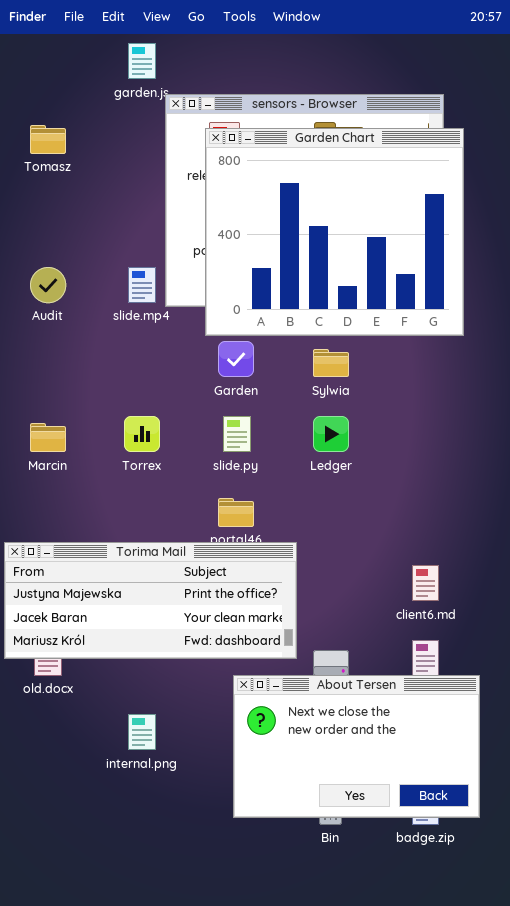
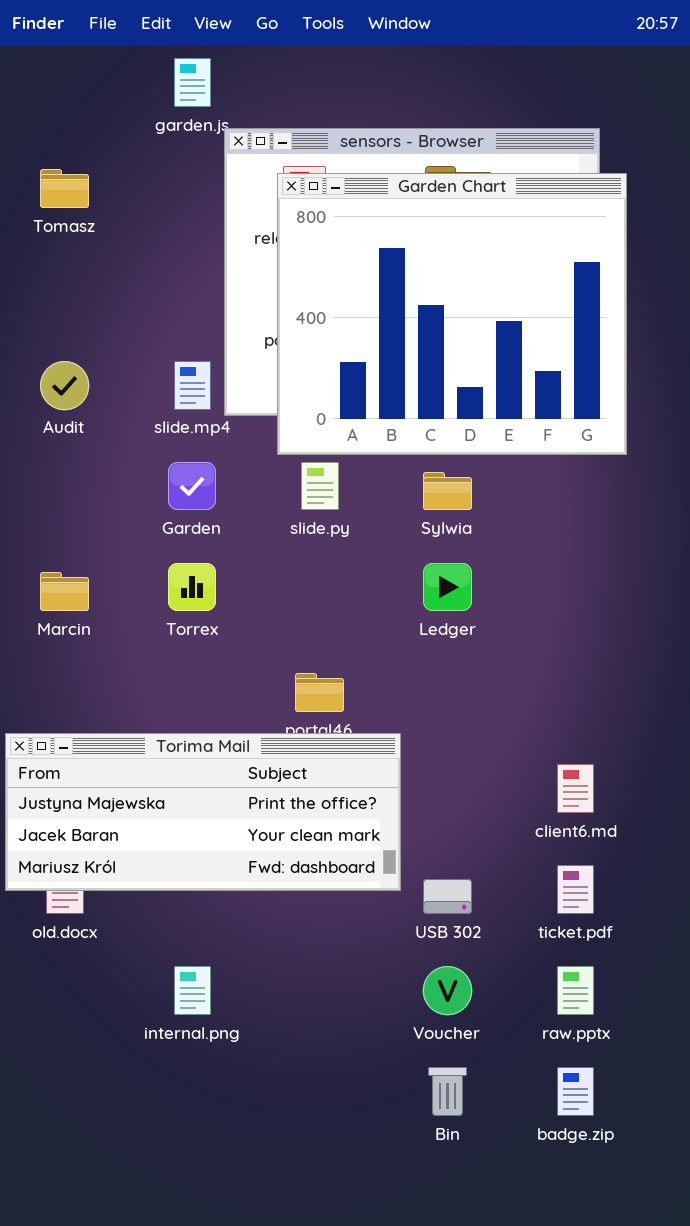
Garden: [218,341,254,377] -> [168,462,216,510], moved
slide.py: [223,416,251,452] -> [301,462,339,510], moved
About Tersen: [233,675,480,818] -> none, closed

